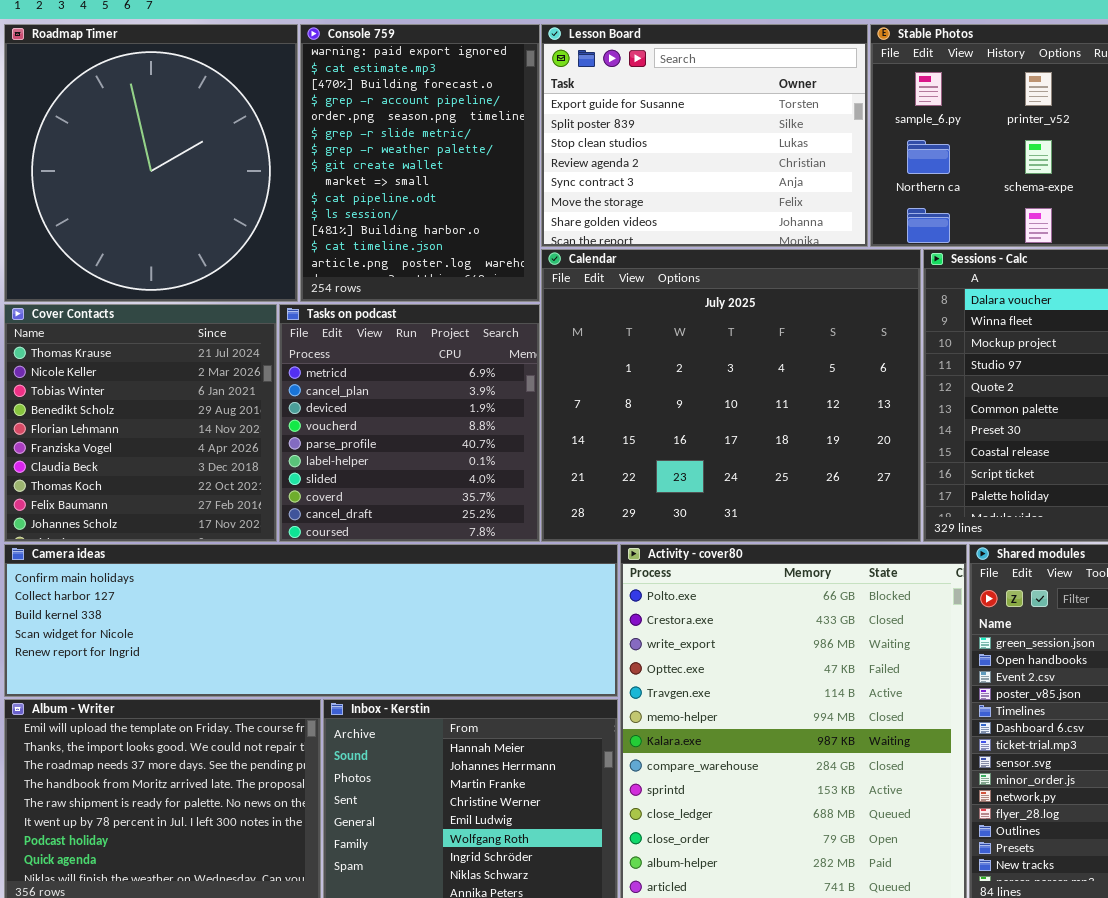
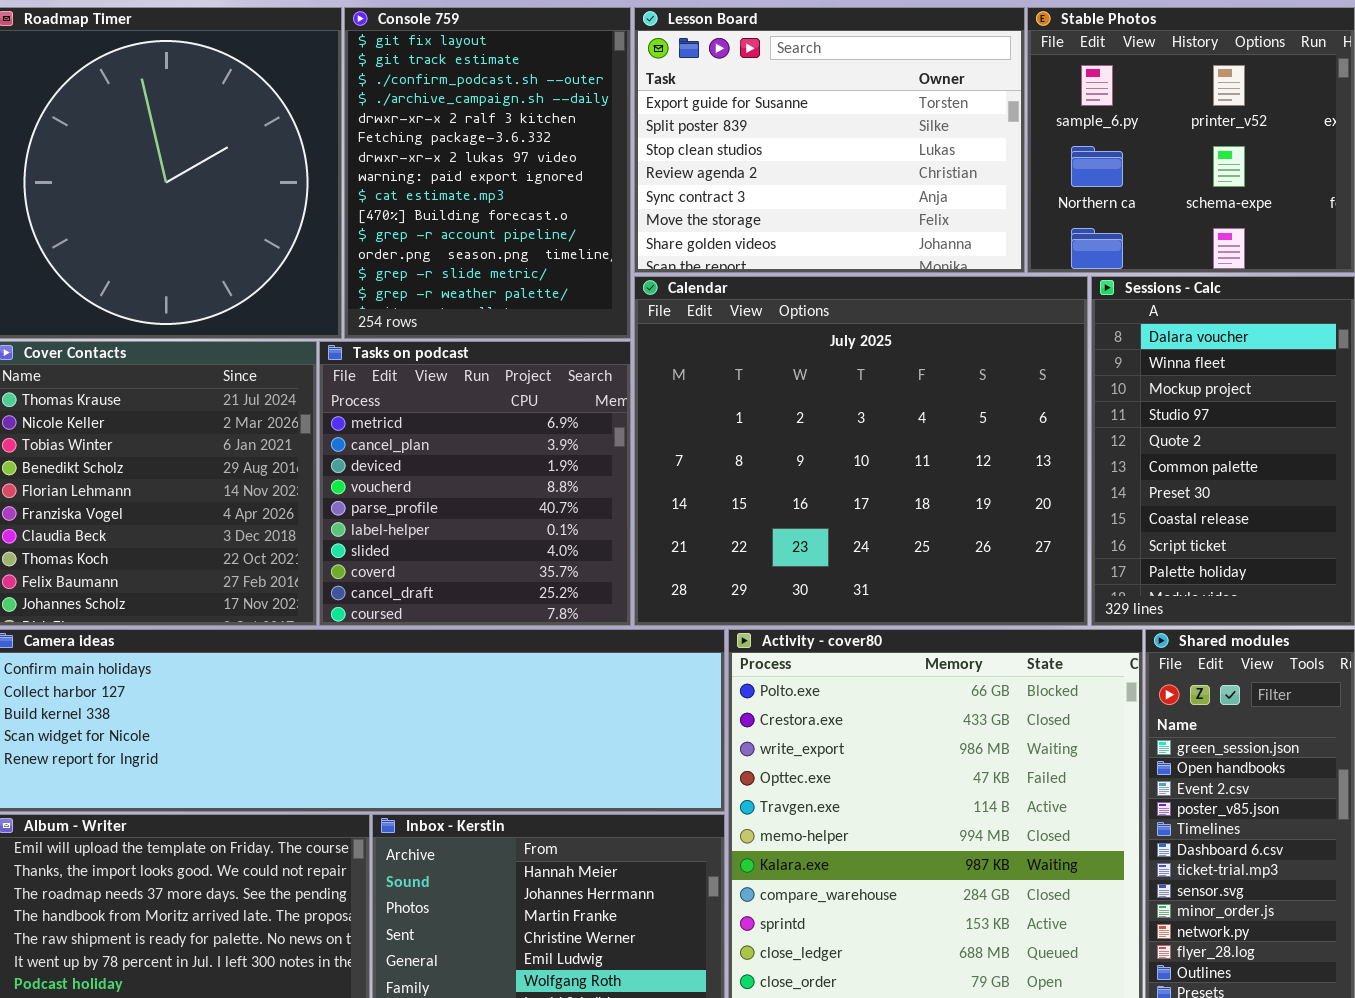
Console 759: [300,24,540,302] -> [344,7,631,339], scrolled up 7 rows

